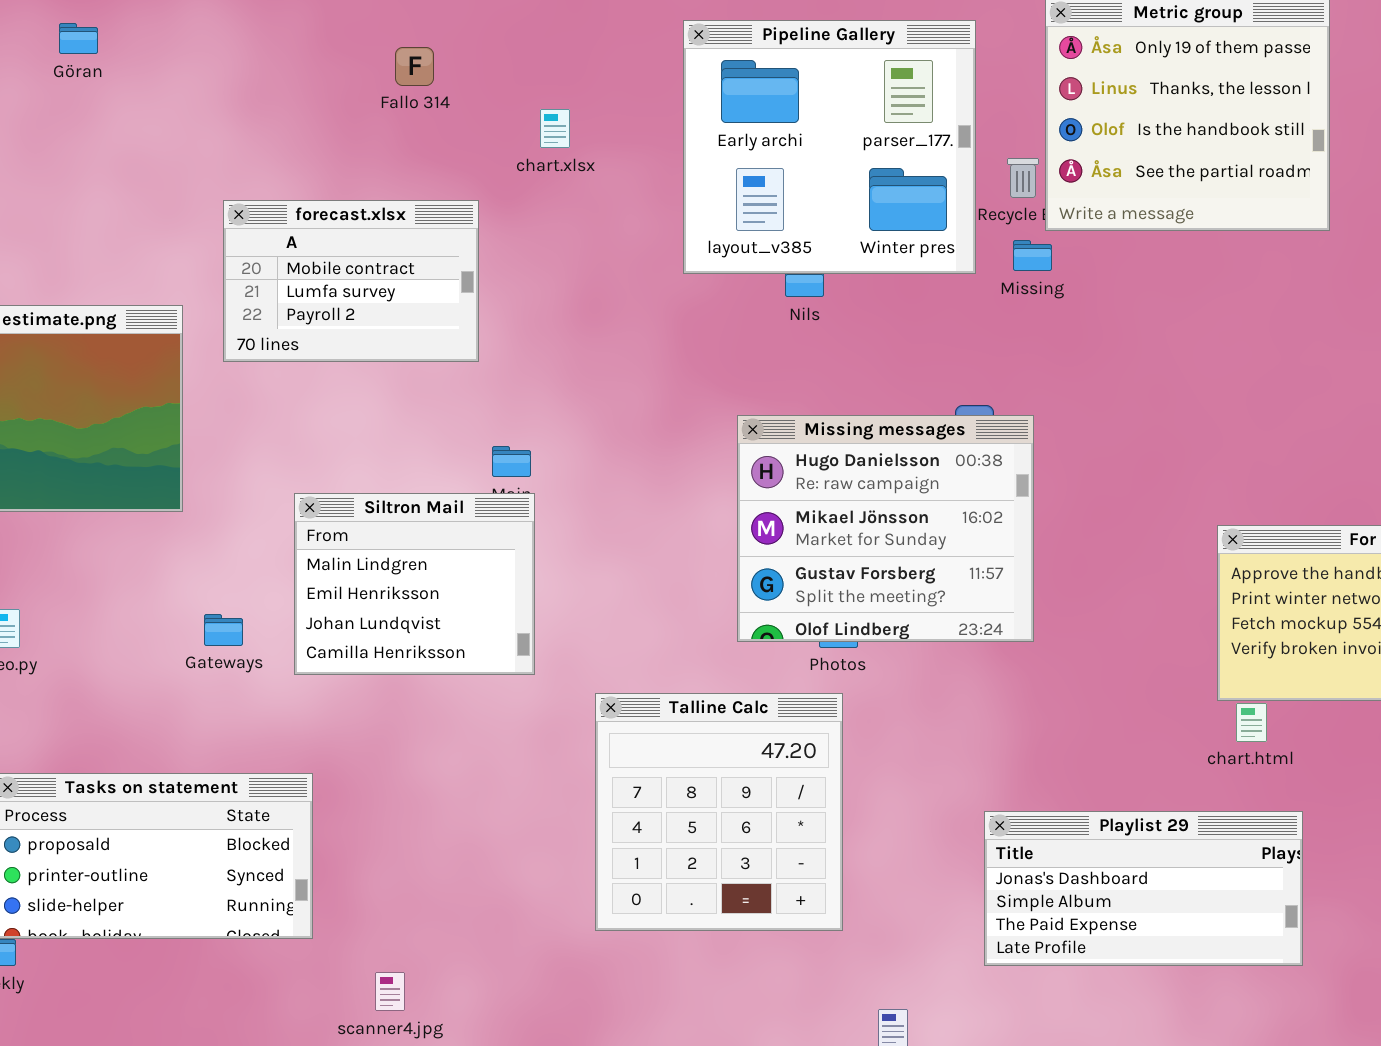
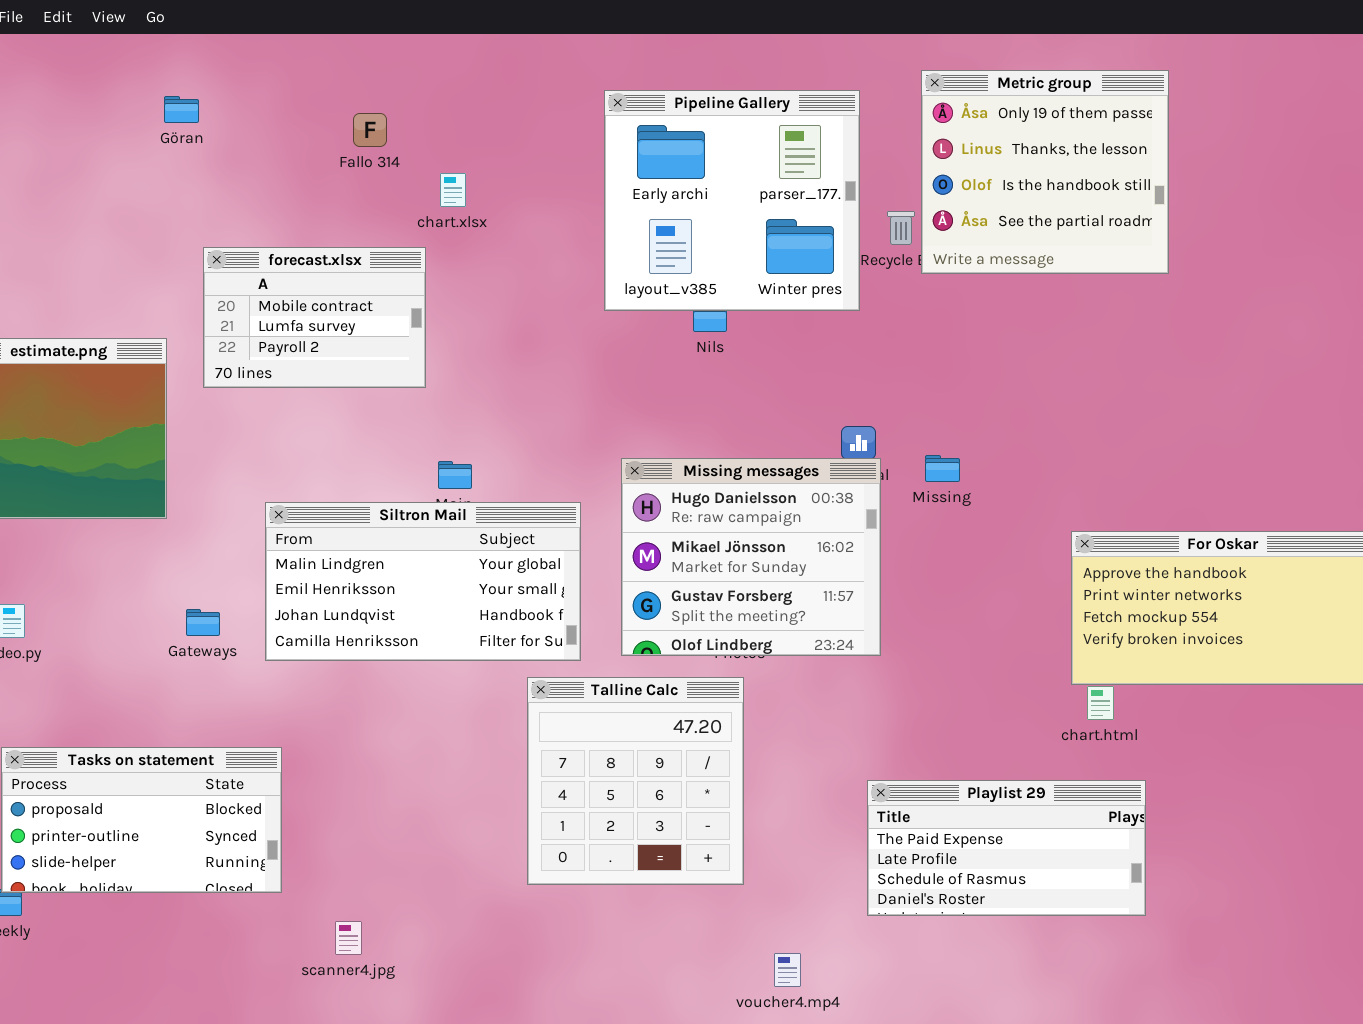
Göran: [59,23,98,54] -> [164,96,199,123], moved
chart.xlsx: [540,109,570,148] -> [440,173,466,207], moved
Missing: [1013,240,1052,271] -> [925,455,960,482], moved
Missing messages: [737,415,1034,642] -> [621,458,881,656], moved
Siltron Mail: [294,493,535,675] -> [265,502,581,661], resized
Playlist 29: [984,811,1303,966] -> [867,780,1146,916], scrolled down 2 rows

